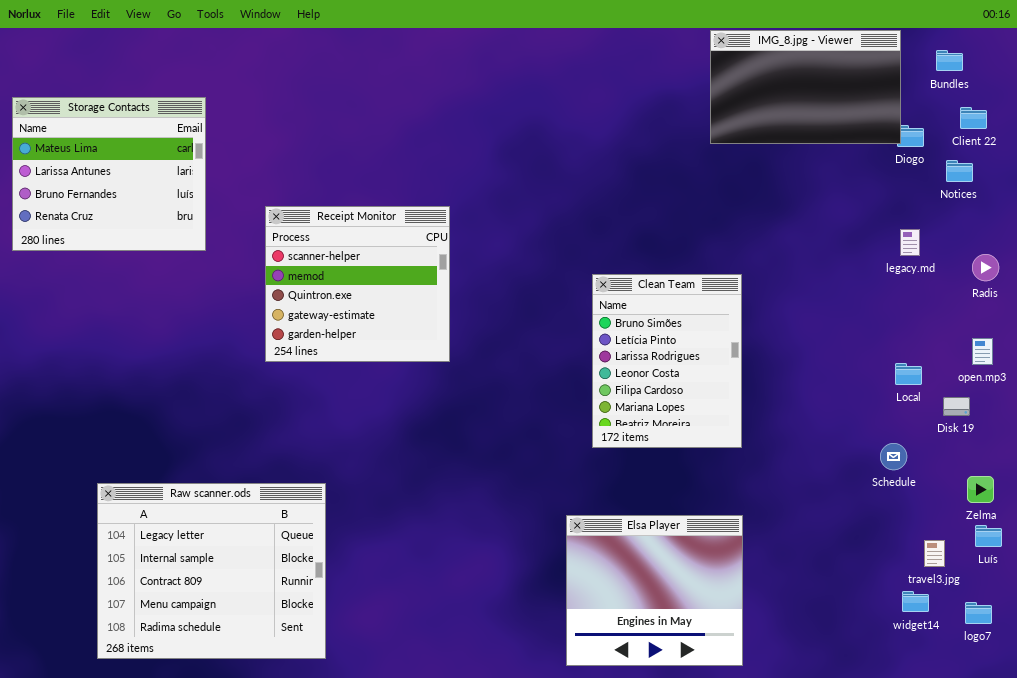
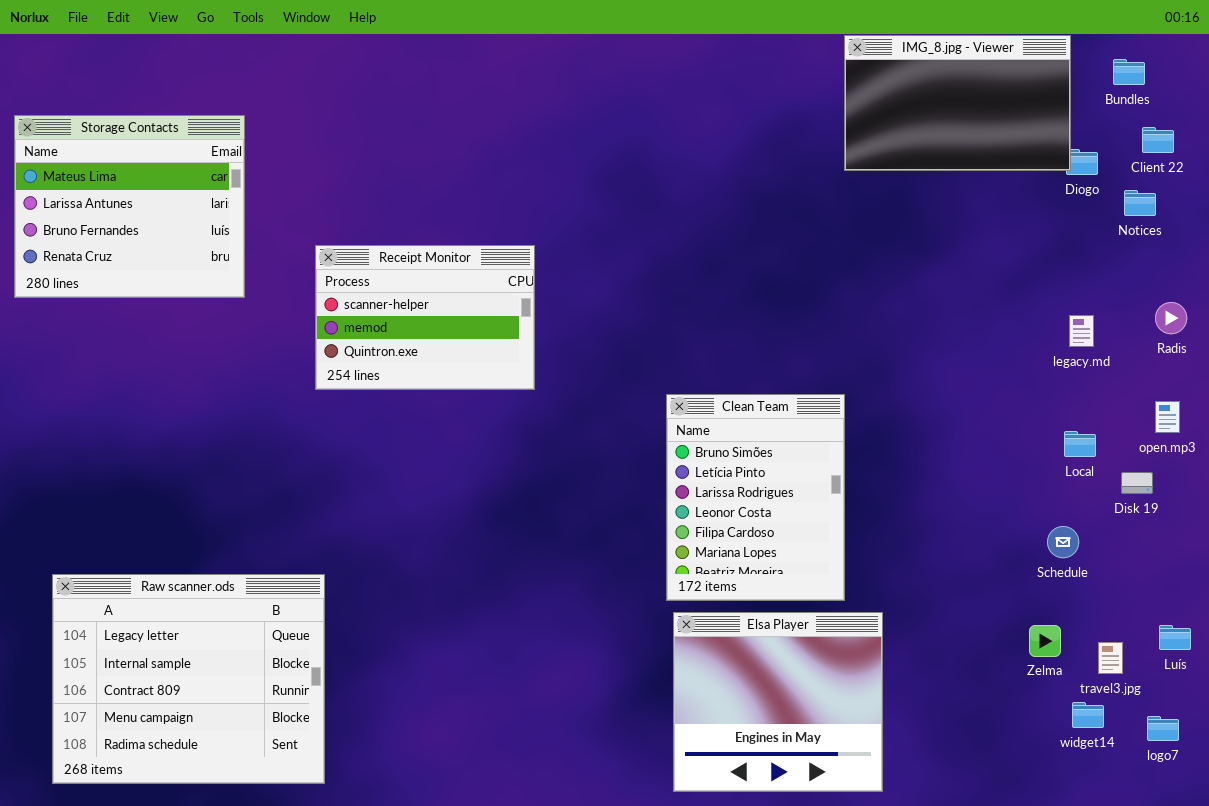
Receipt Monitor: [265,206,450,362] -> [315,245,535,390], resized
legacy.md: [900,229,920,256] -> [1069,315,1094,347], moved
Clean Team: [592,274,742,448] -> [666,394,845,601], moved
Zelma: [967,476,994,503] -> [1029,625,1061,657], moved
Raw scanner.ods: [97,483,326,659] -> [52,574,325,784], moved

